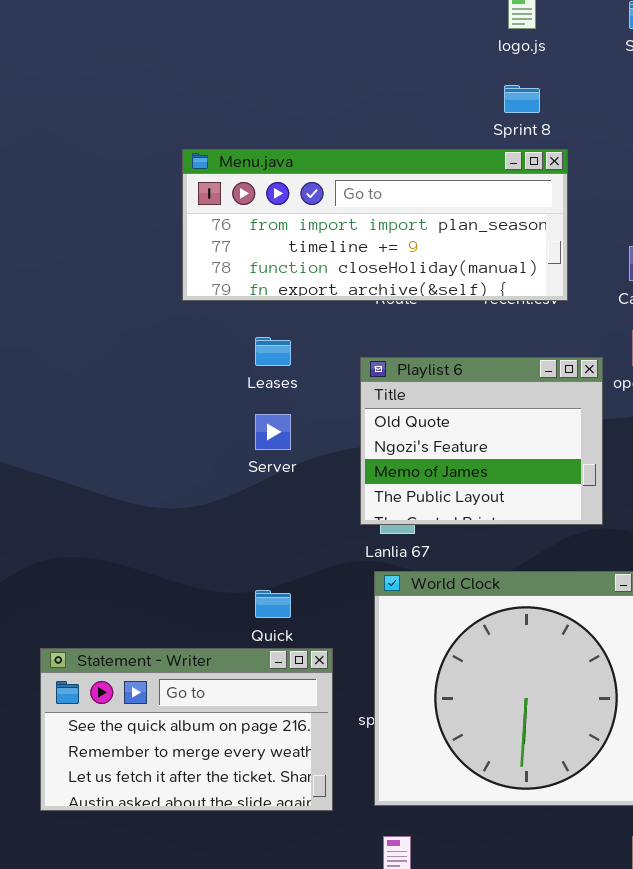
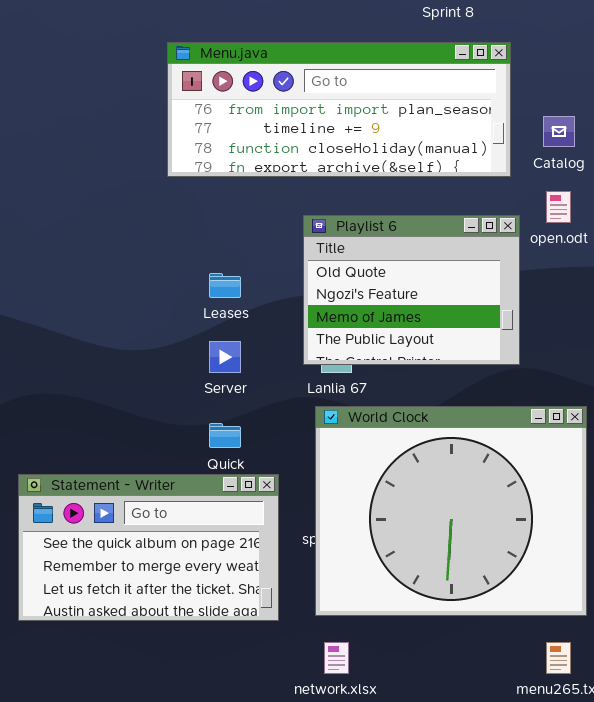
Menu.java: [182,149,568,301] -> [167,42,511,177], moved
Leases: [255,337,291,366] -> [209,273,241,298], moved
Server: [255,414,291,450] -> [209,341,241,373], moved

